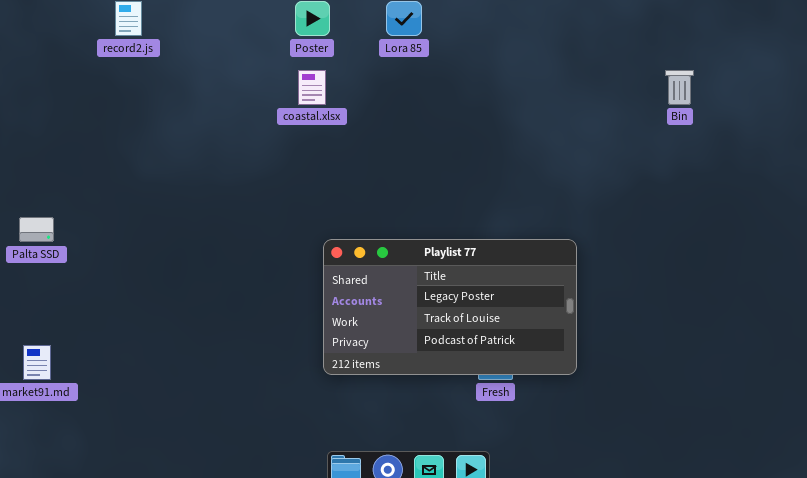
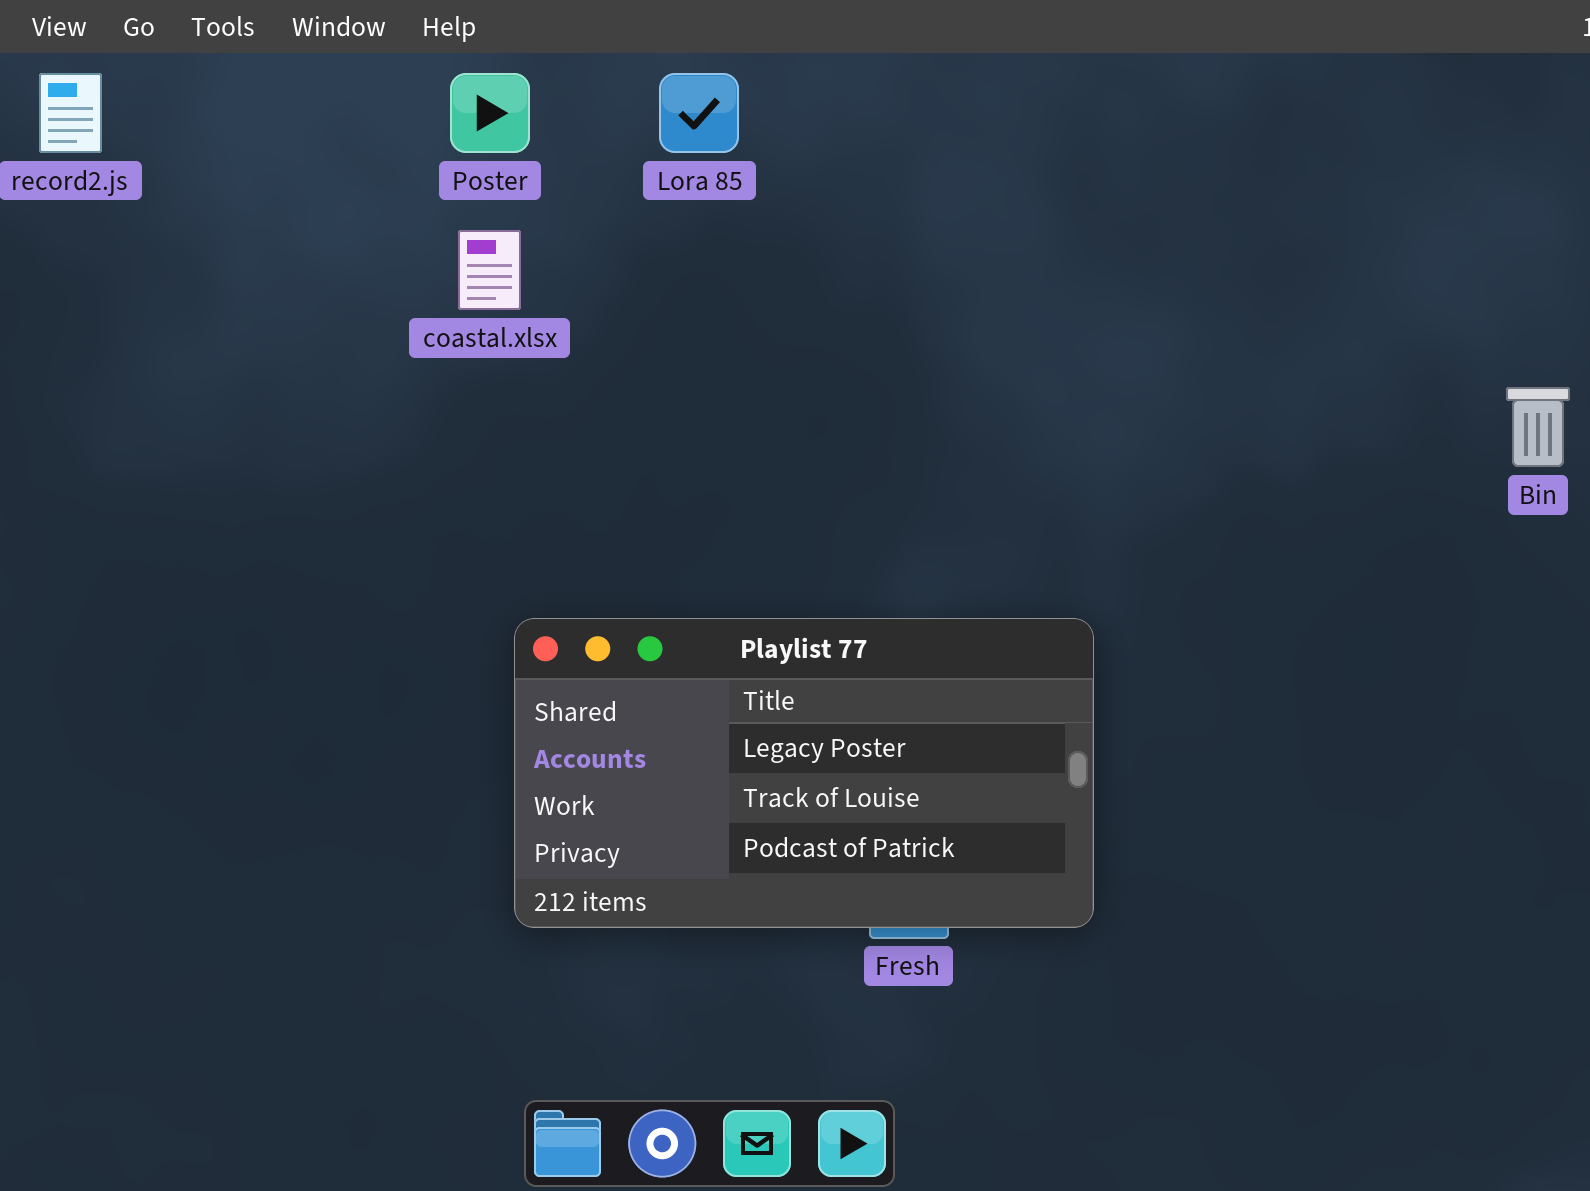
Bin: [665,70,694,105] -> [1506,387,1570,467], moved

